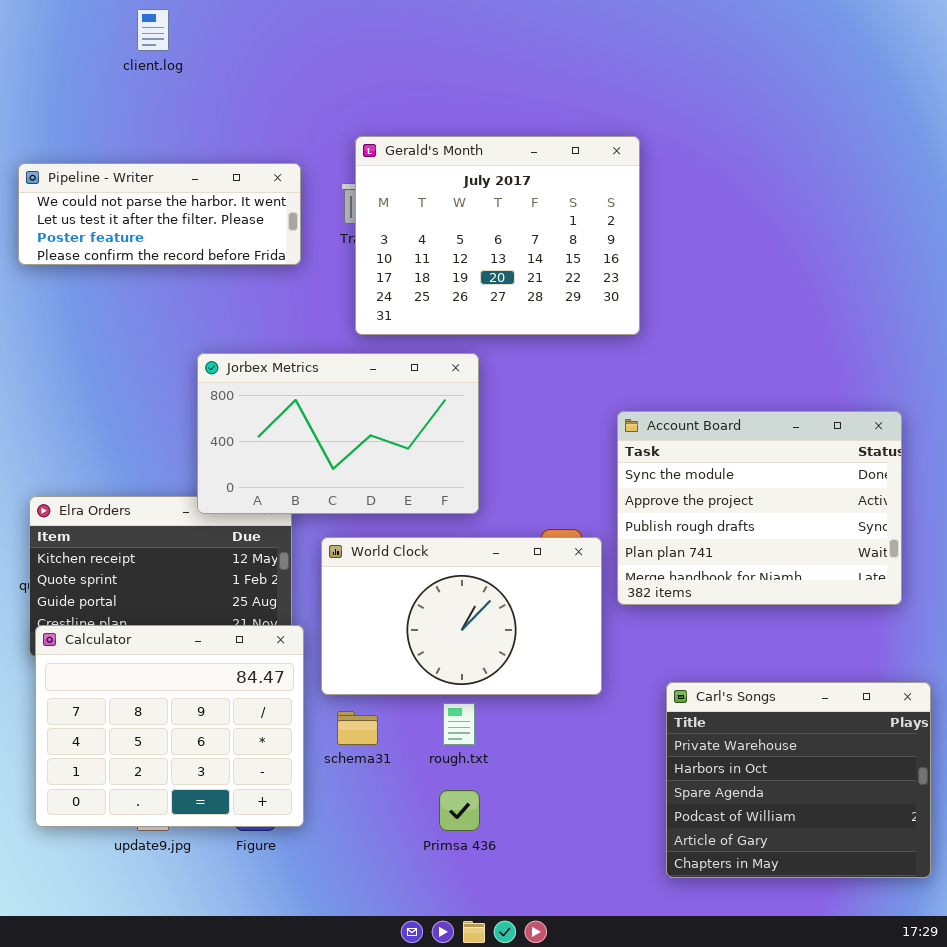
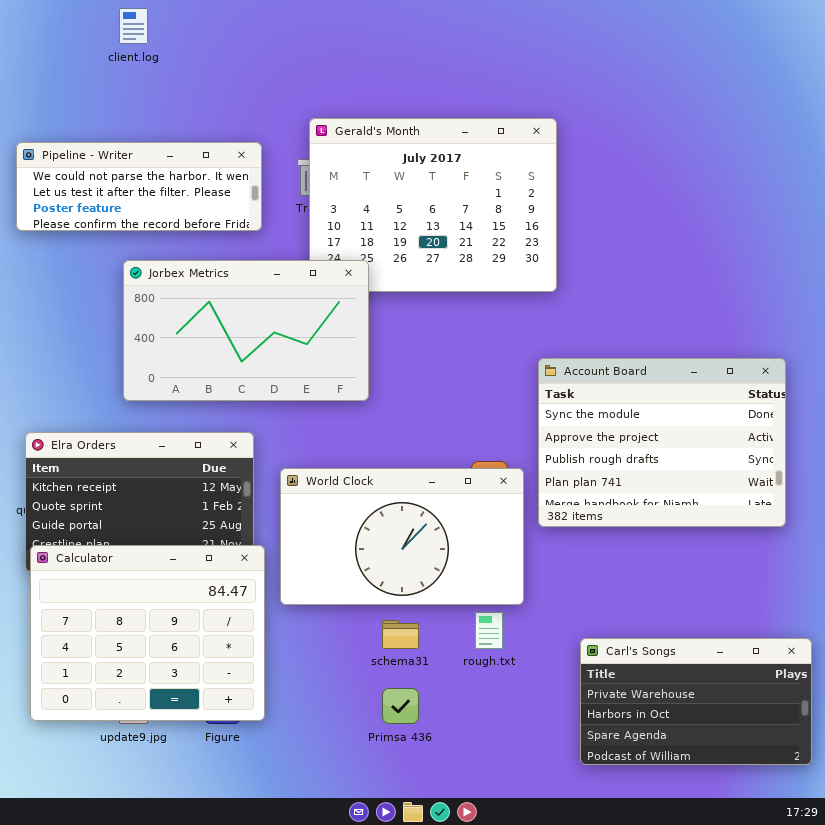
Jorbex Metrics: [197,353,479,514] -> [123,260,369,401], moved
Carl's Songs: [666,682,931,878] -> [580,638,812,765], resized
rough.txt: [443,703,475,745] -> [475,612,503,649], moved
schema31: [337,711,378,745] -> [382,620,419,649], moved

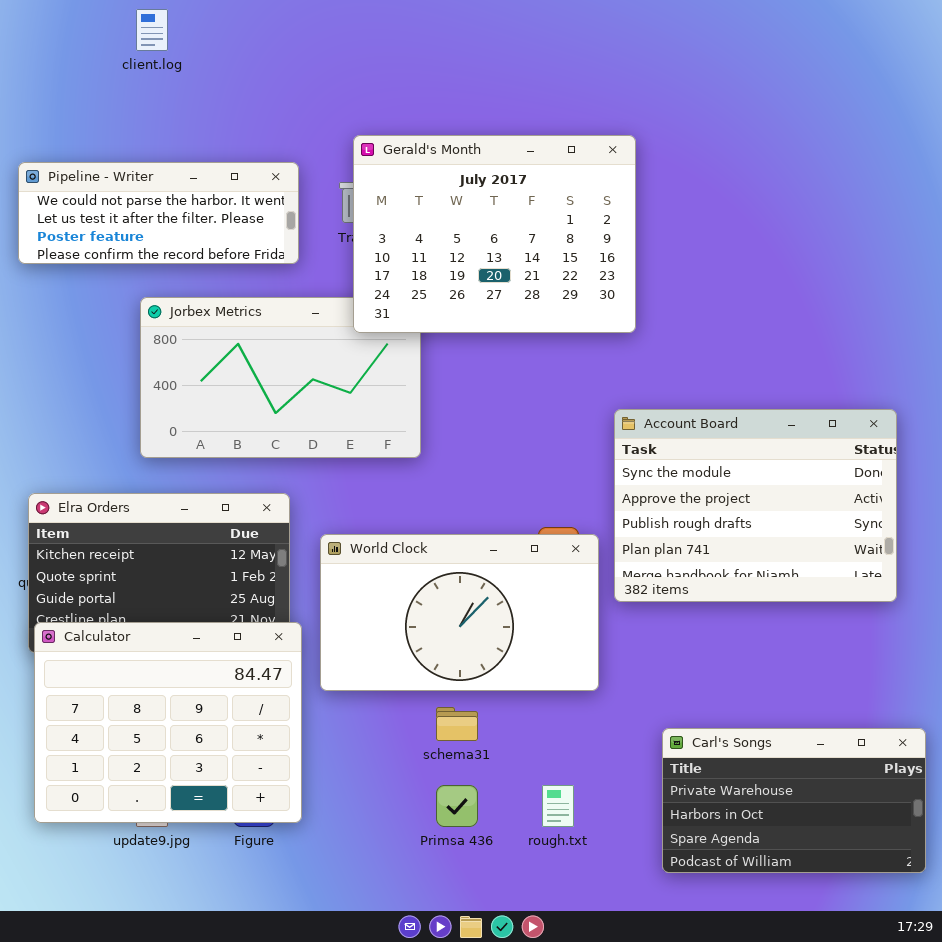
Gerald's Month: [309,118,557,292] -> [353,135,636,333], raised
rough.txt: [475,612,503,649] -> [542,785,574,827], moved

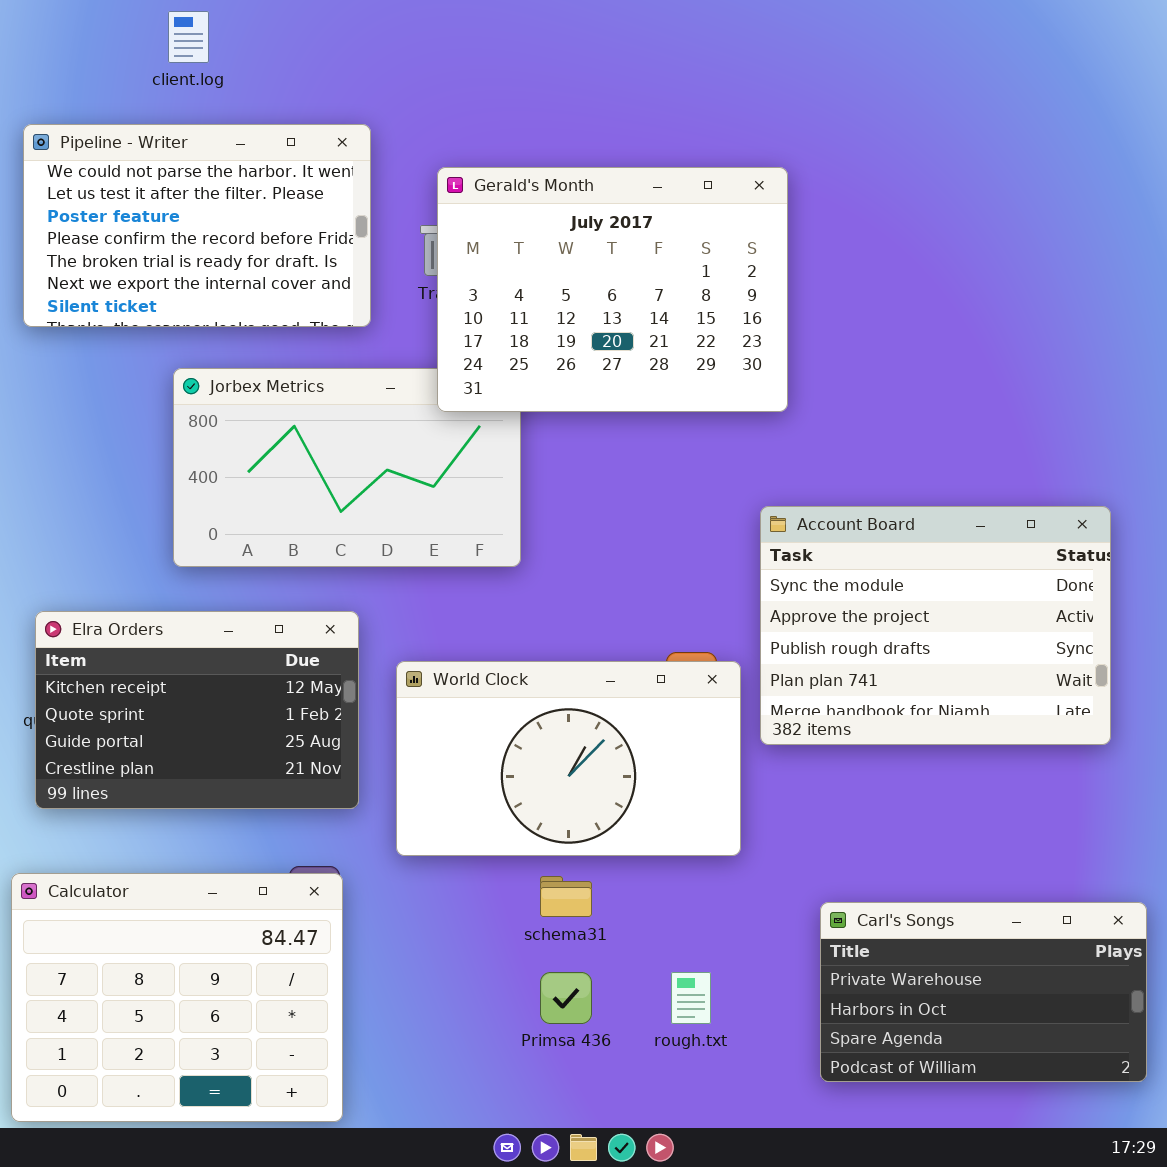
Pipeline - Writer: [18,162,299,264] -> [23,124,371,327], resized
Calculator: [34,622,302,823] -> [11,873,343,1122], moved

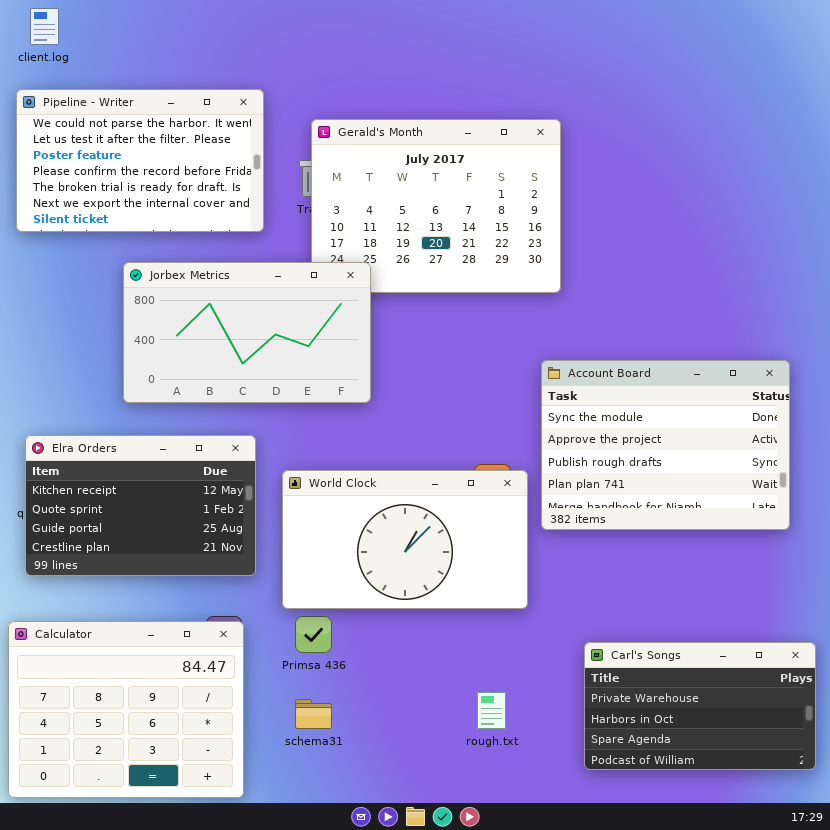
client.log: [168,11,209,63] -> [30,8,59,45], moved
Jorbex Metrics: [173,368,521,567] -> [123,262,371,403], raised
schema31: [540,876,592,917] -> [295,699,332,729], moved
Primsa 436: [540,972,592,1024] -> [295,616,332,653], moved

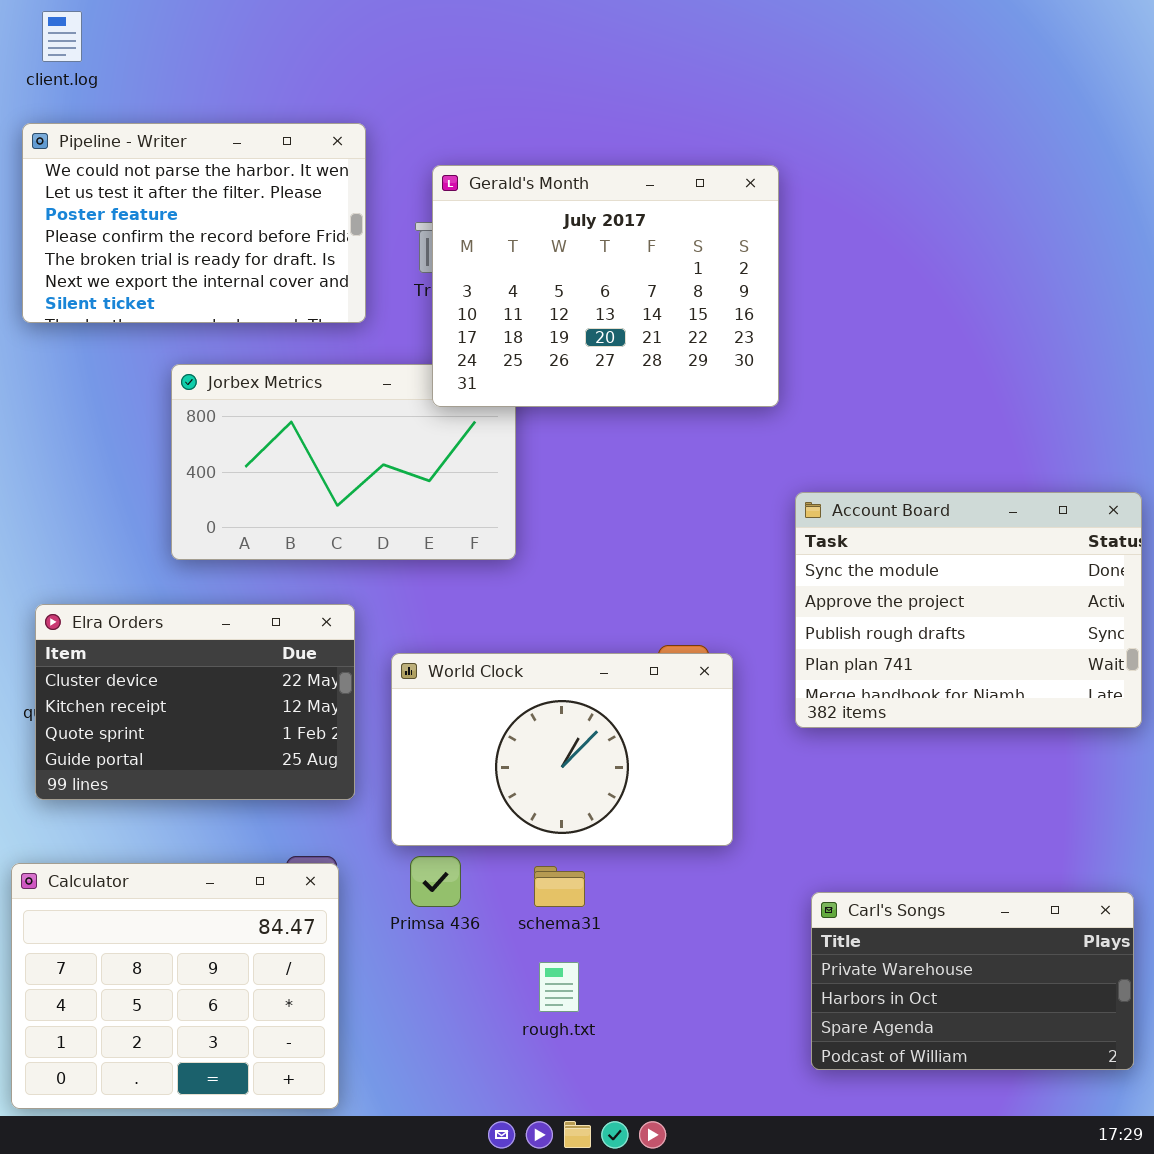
Gerald's Month: [311,119,561,293] -> [432,165,779,407], raised
Account Board: [541,360,790,530] -> [795,492,1142,728], moved
Elra Orders: [25,435,256,576] -> [35,604,355,800], scrolled up 1 row
rough.txt: [477,692,506,729] -> [539,962,579,1012], moved
schema31: [295,699,332,729] -> [534,866,585,907], moved

